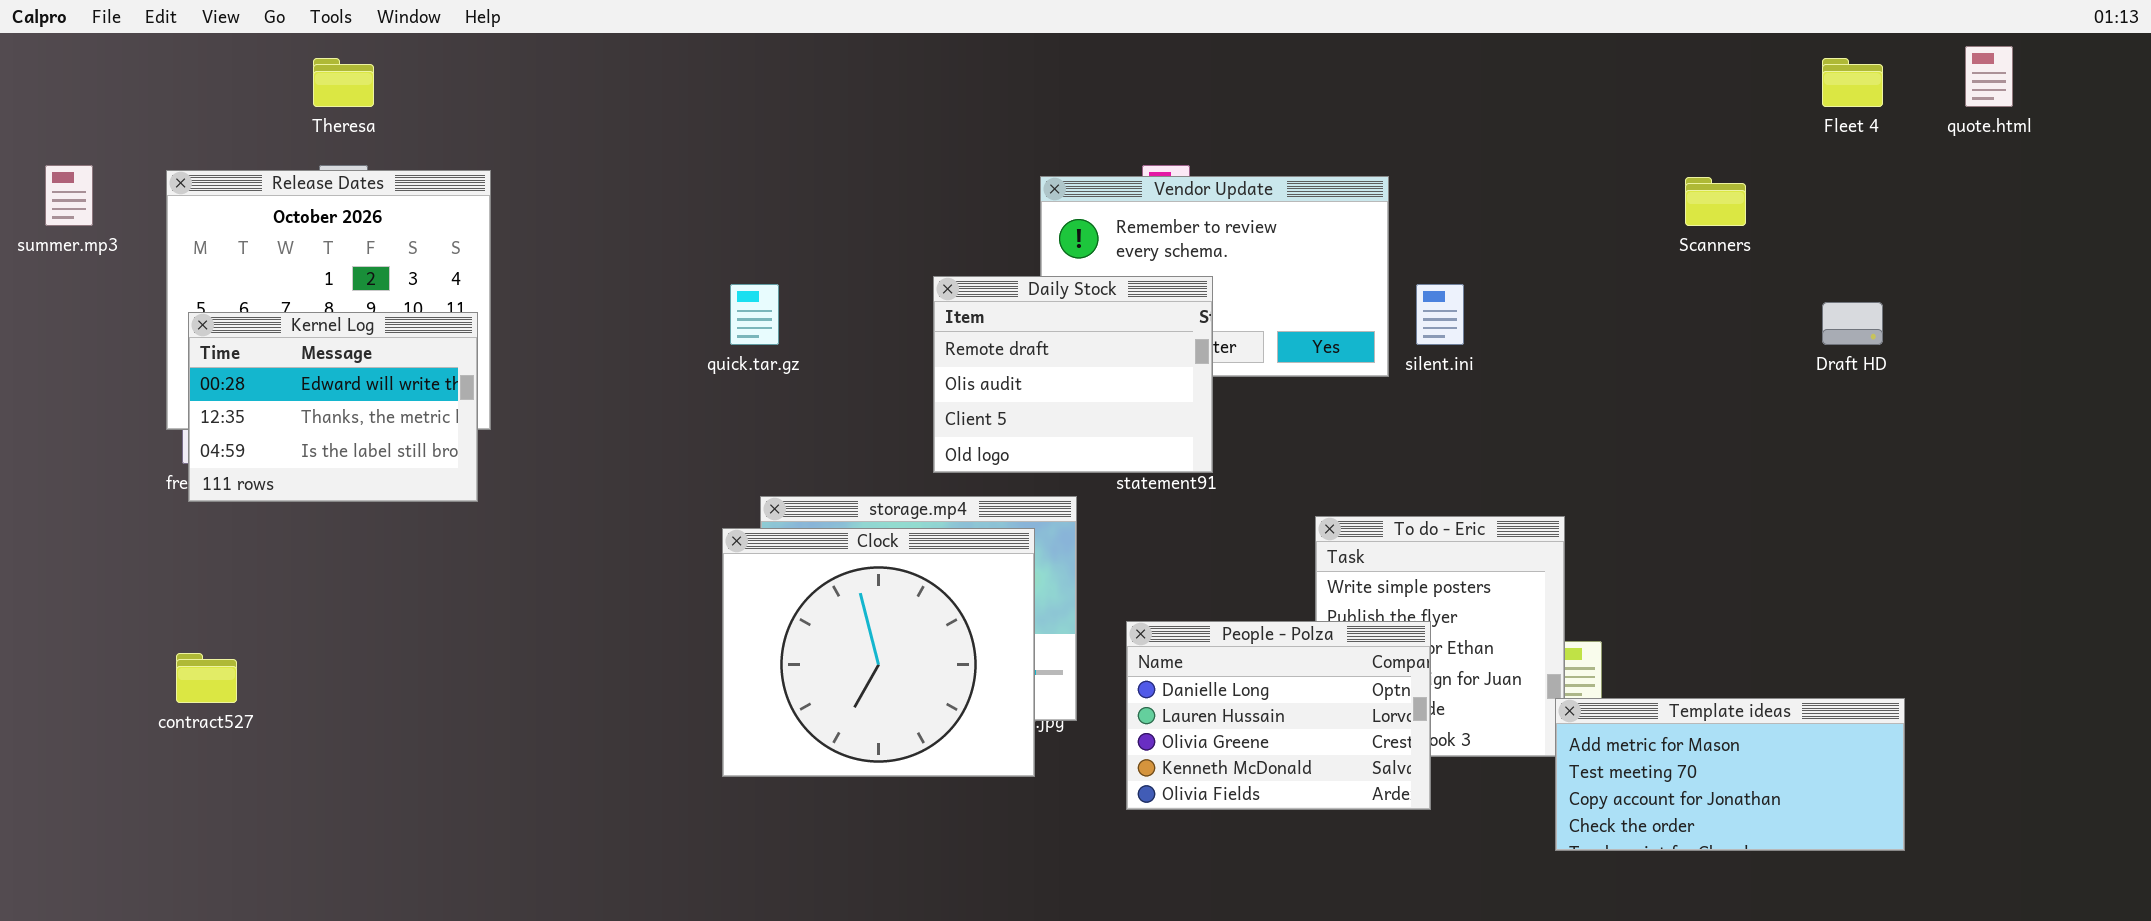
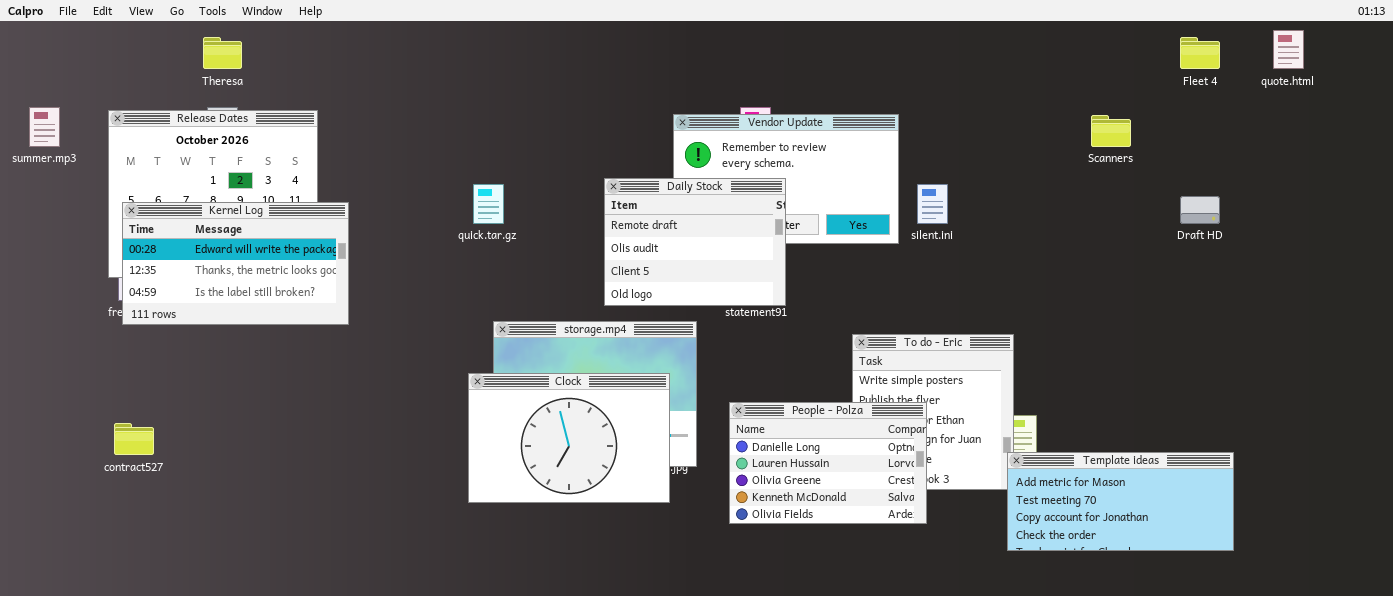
Kernel Log: [188,312,478,502] -> [122,202,349,325], resized
Clock: [722,528,1035,777] -> [468,373,670,503], resized

